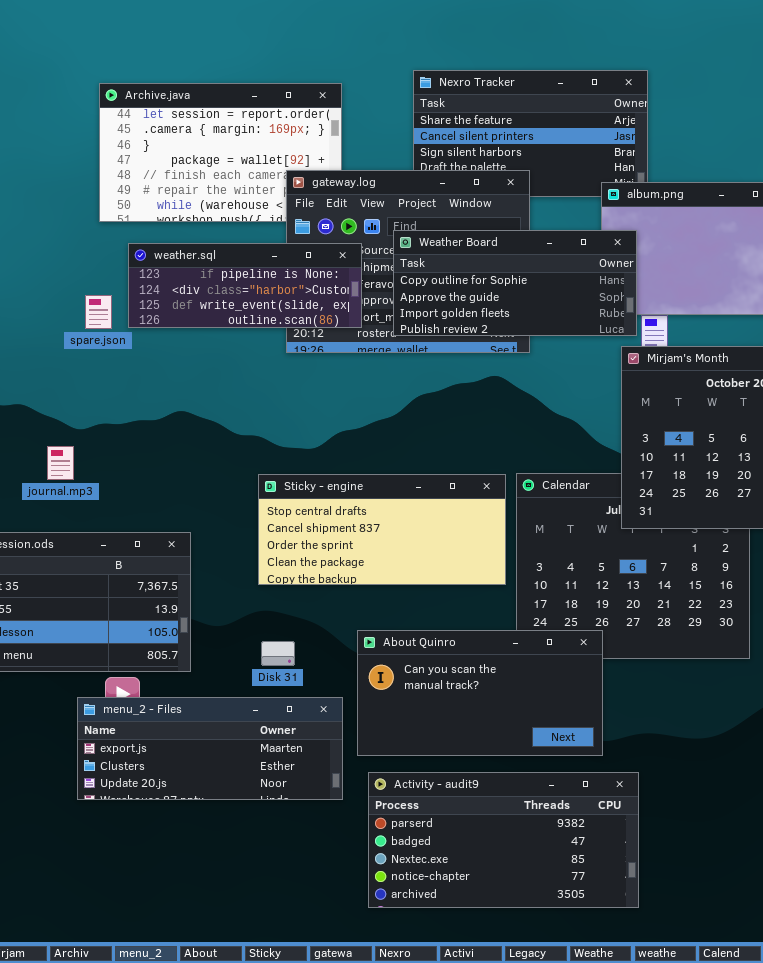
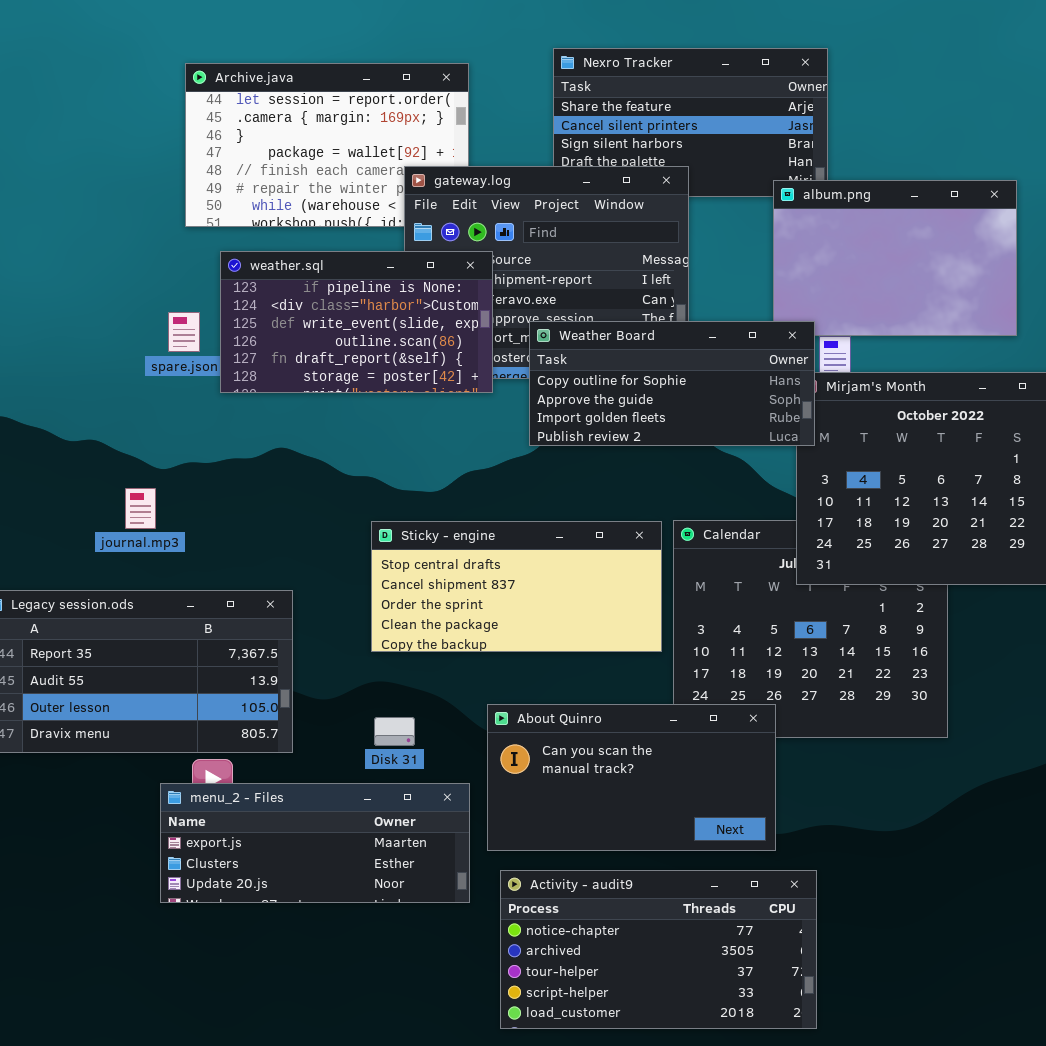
Weather Board: [393,230,637,336] -> [529,321,815,446], moved
weather.sql: [128,243,362,328] -> [220,251,493,393], resized
Activity - audit9: [368,772,639,908] -> [500,870,817,1029], scrolled down 3 rows

